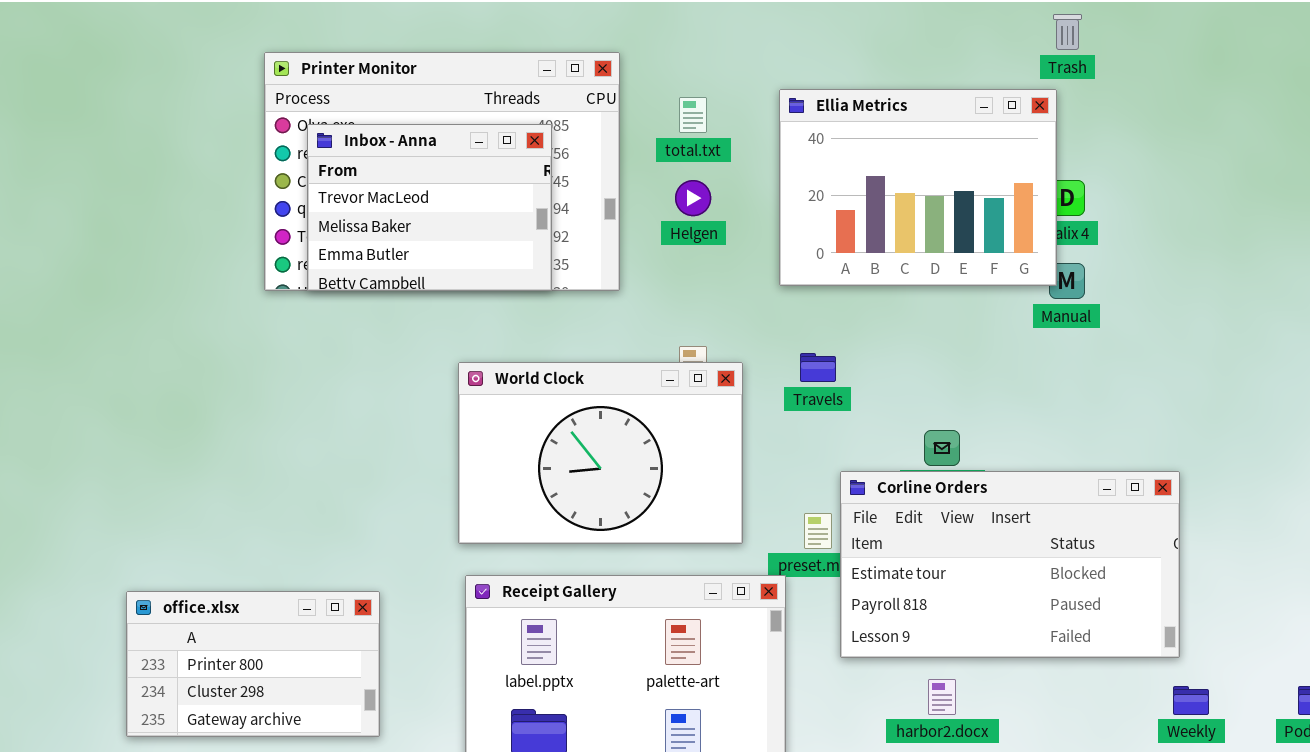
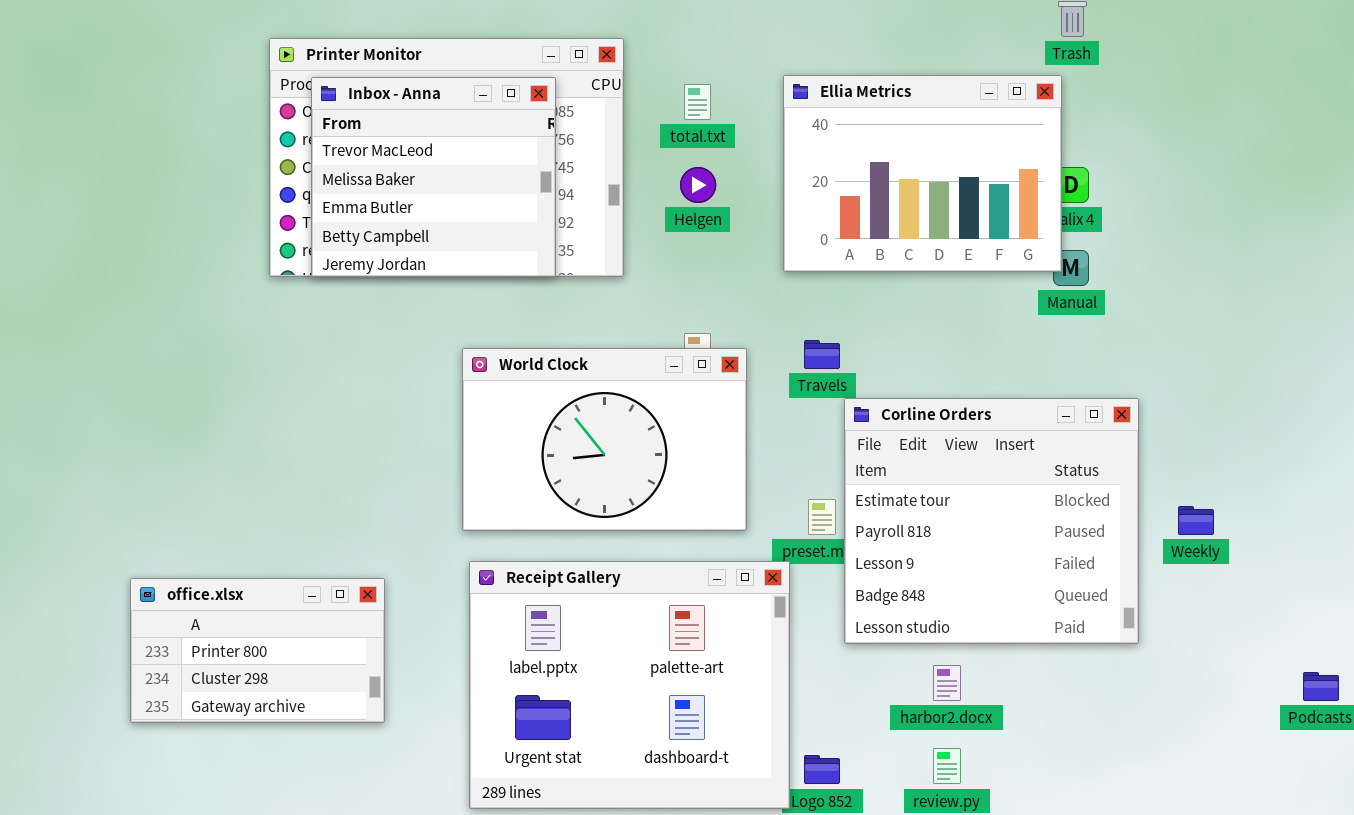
Inbox - Anna: [307,124,552,291] -> [311,77,556,277], resized
Corline Orders: [840,471,1180,658] -> [844,398,1139,644], resized
Weekly: [1173,686,1209,715] -> [1178,506,1214,535], moved

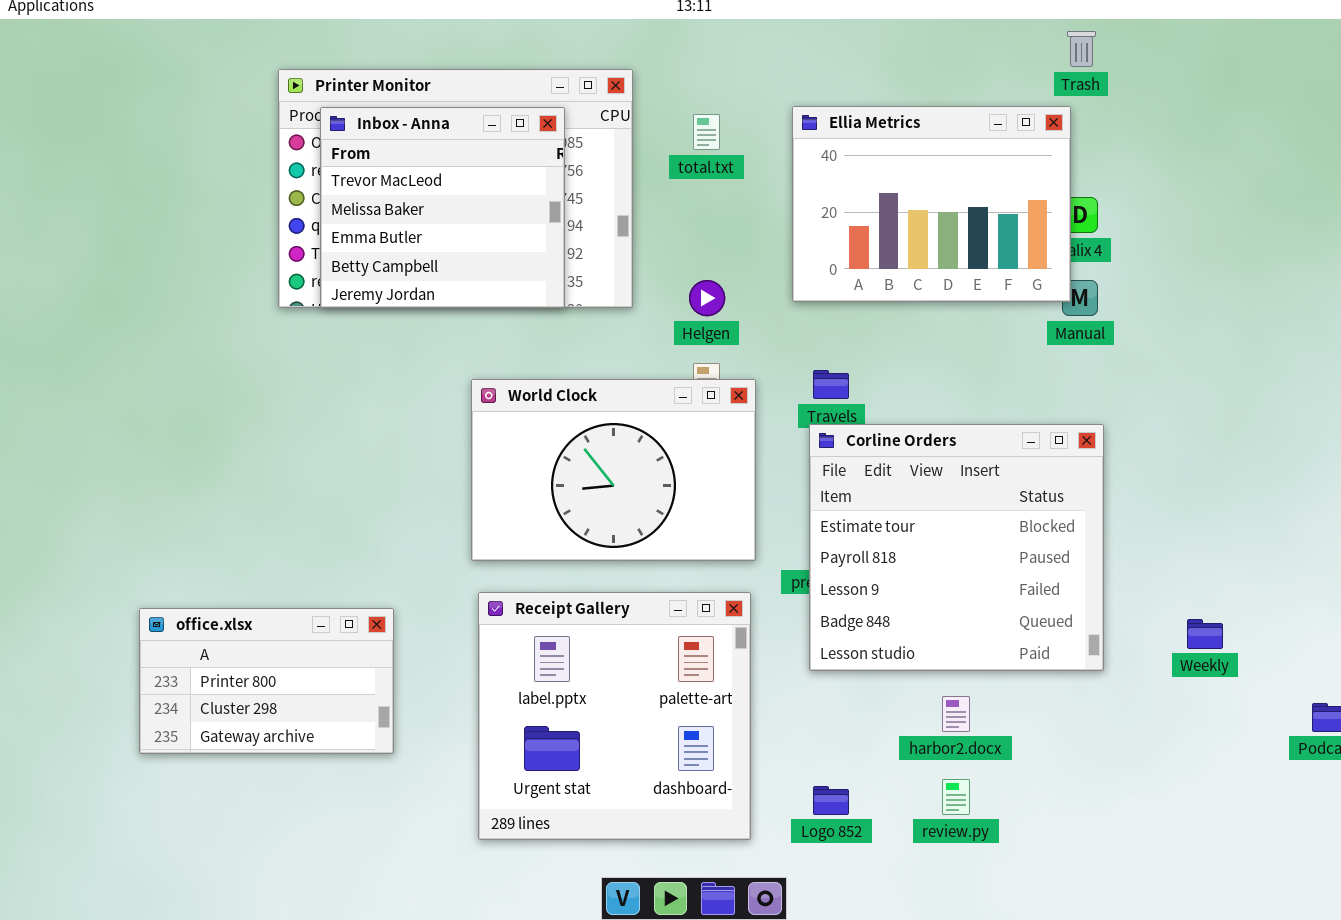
Helgen: [680,167,716,203] -> [689,280,725,316], moved
Corline Orders: [844,398,1139,644] -> [809,424,1104,671], moved
Weekly: [1178,506,1214,535] -> [1187,619,1223,649], moved
Receipt Gallery: [469,561,790,809] -> [478,592,751,840], resized

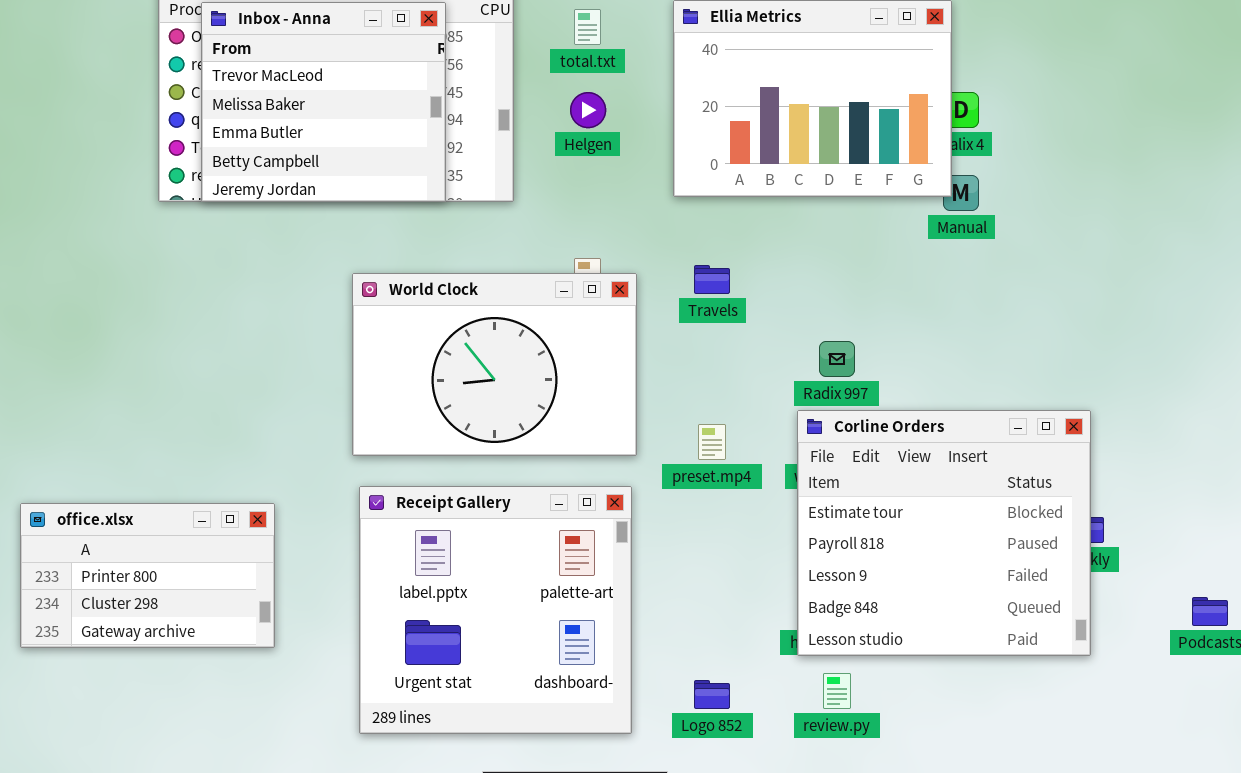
Helgen: [689,280,725,316] -> [570,92,606,128], moved
Corline Orders: [809,424,1104,671] -> [797,410,1091,656], moved

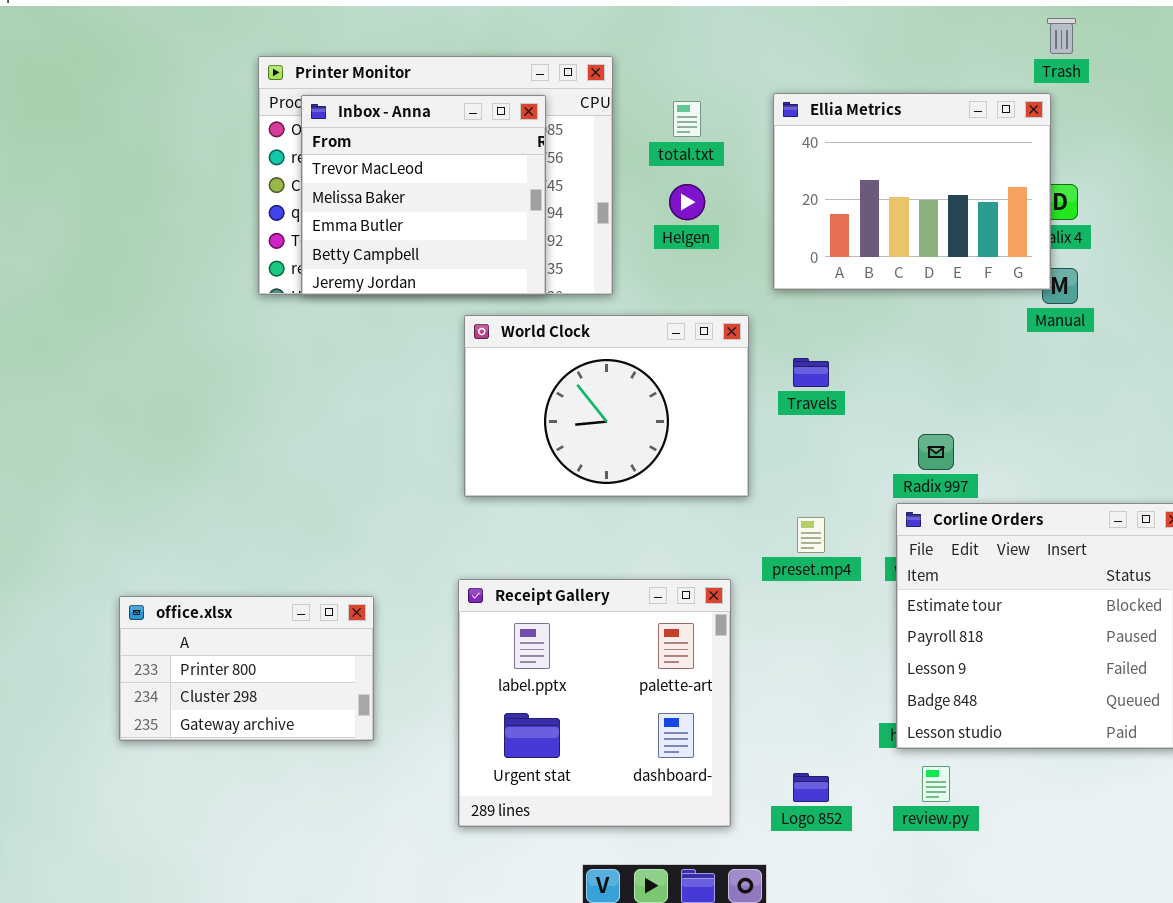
World Clock: [352,273,637,456] -> [464,315,749,497], moved

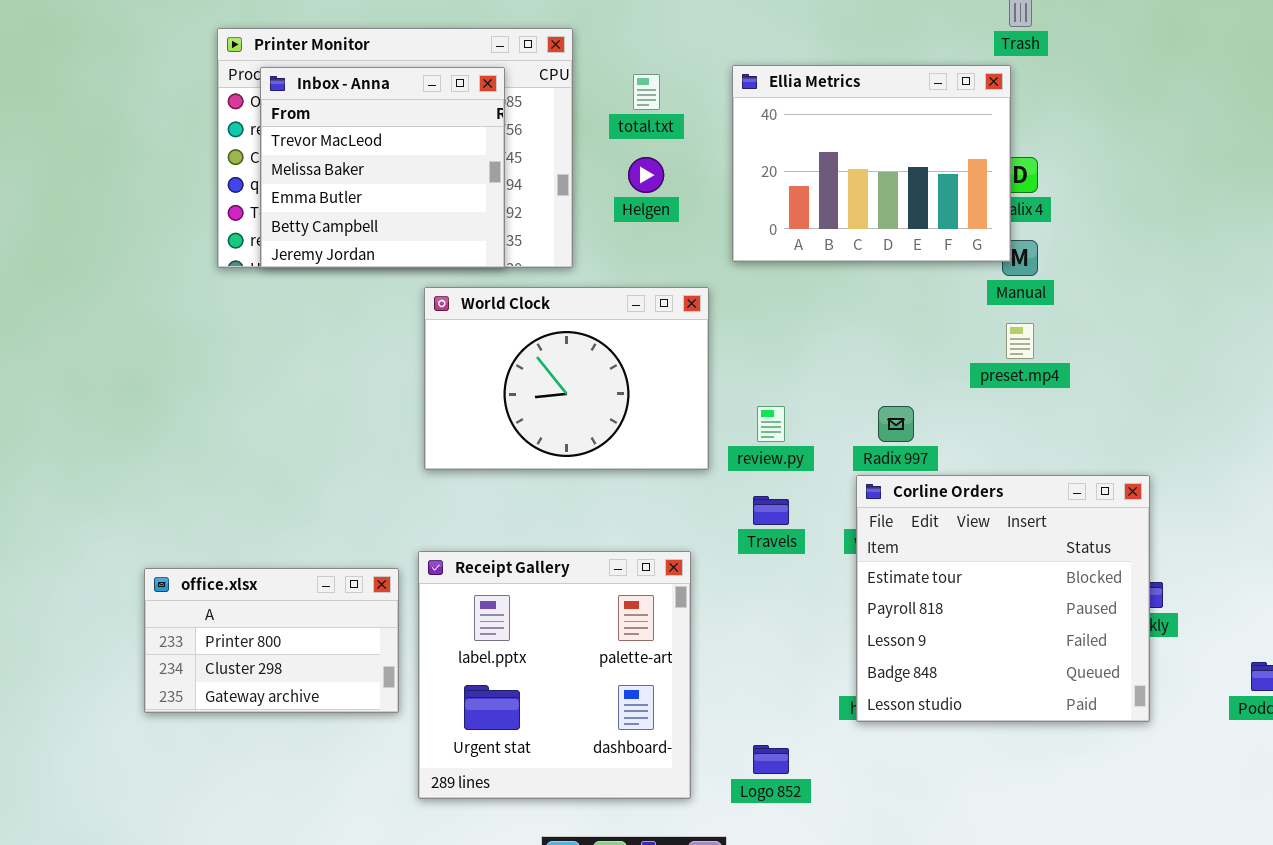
Travels: [793,358,829,387] -> [753,496,789,525], moved
preset.mp4: [797,517,825,553] -> [1006,323,1034,359], moved
office.xlsx: [119,596,374,741] -> [144,568,399,713], moved
review.py: [922,766,950,802] -> [757,406,785,442], moved

